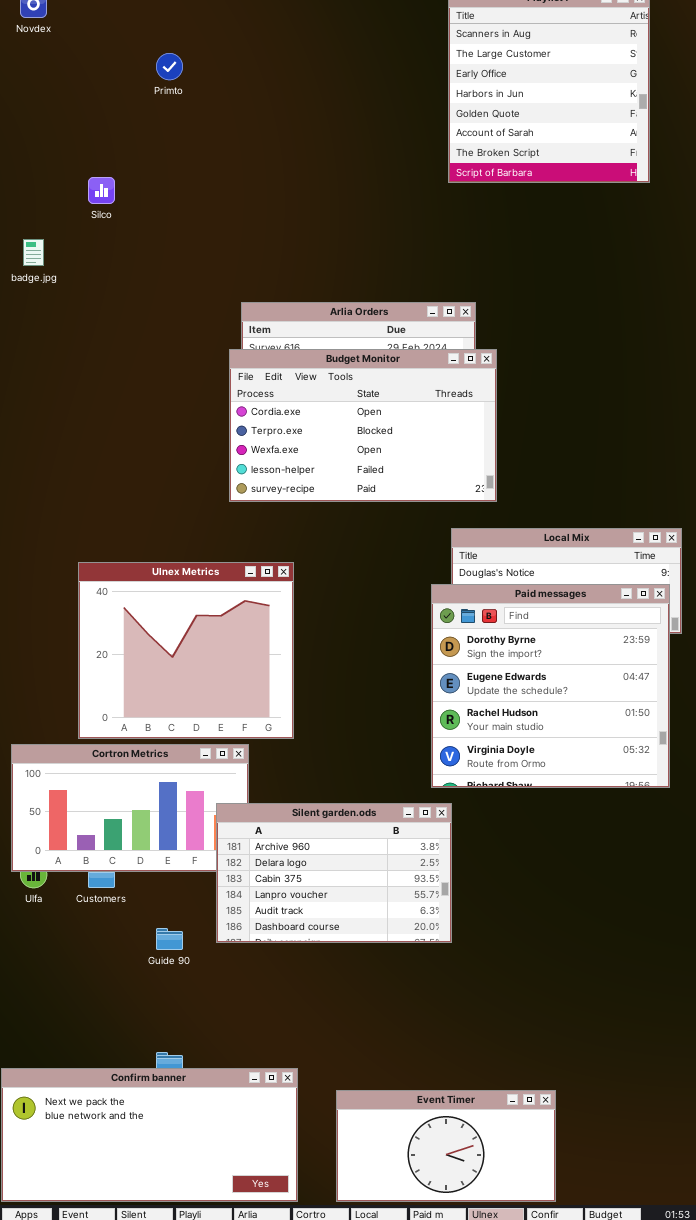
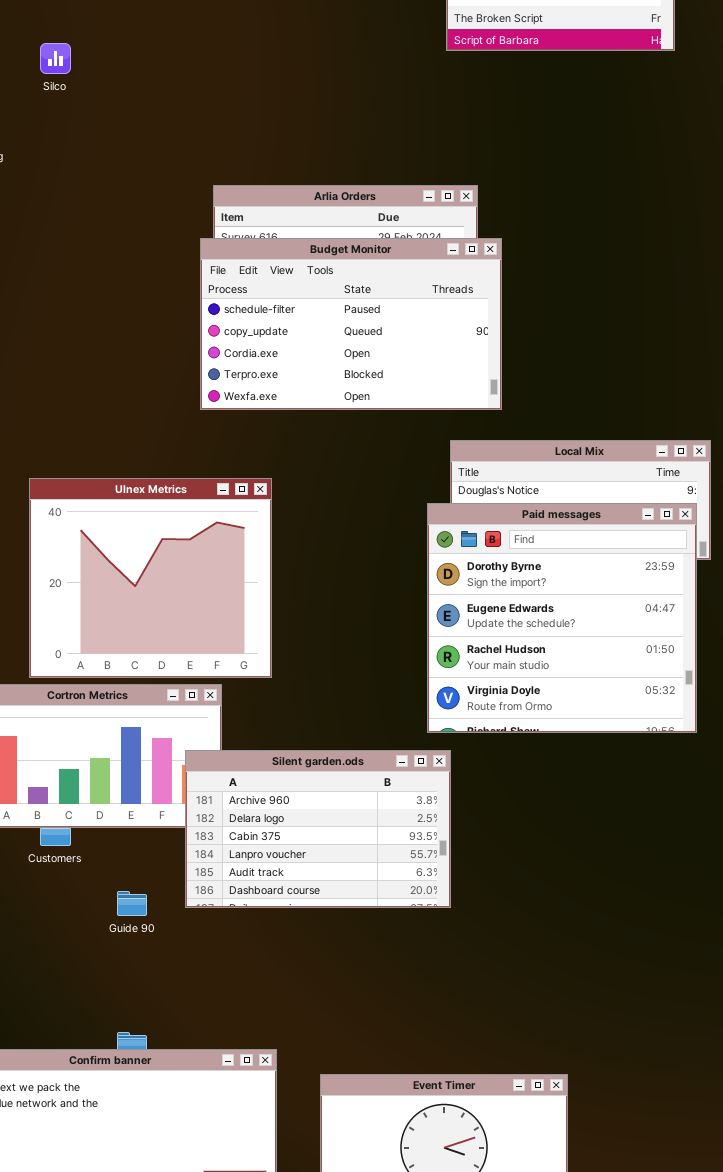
Budget Monitor: [229,349,497,502] -> [200,238,502,410], scrolled up 2 rows

